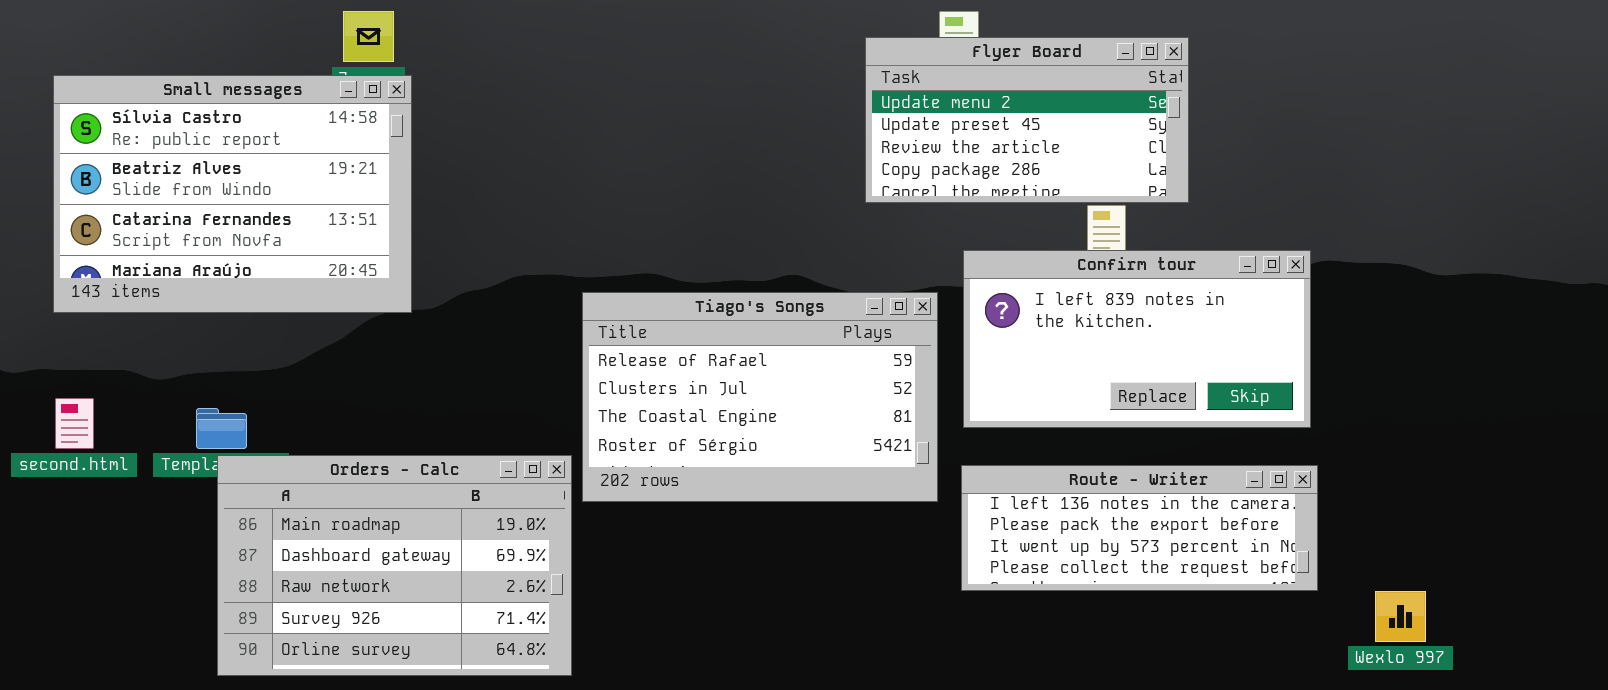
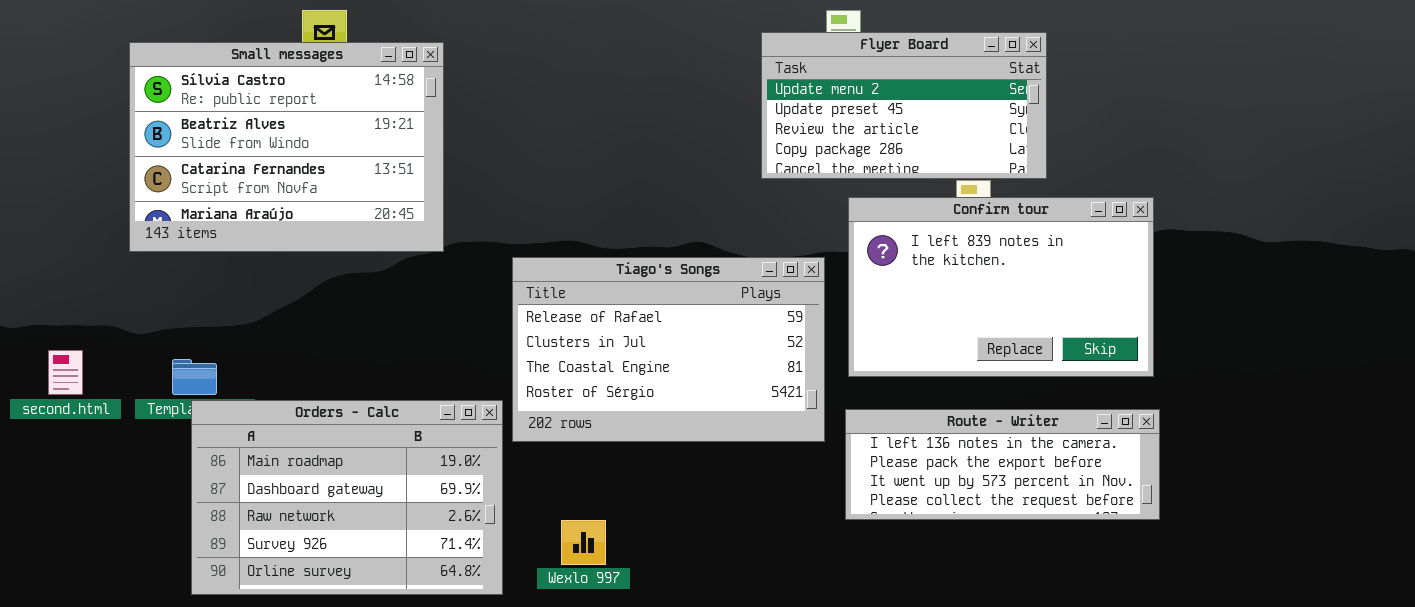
Small messages: [53,75,412,313] -> [129,42,444,252], moved
Confirm tour: [963,250,1311,428] -> [848,197,1154,377], resized
Wexlo 997: [1375,591,1426,642] -> [561,520,606,565], moved

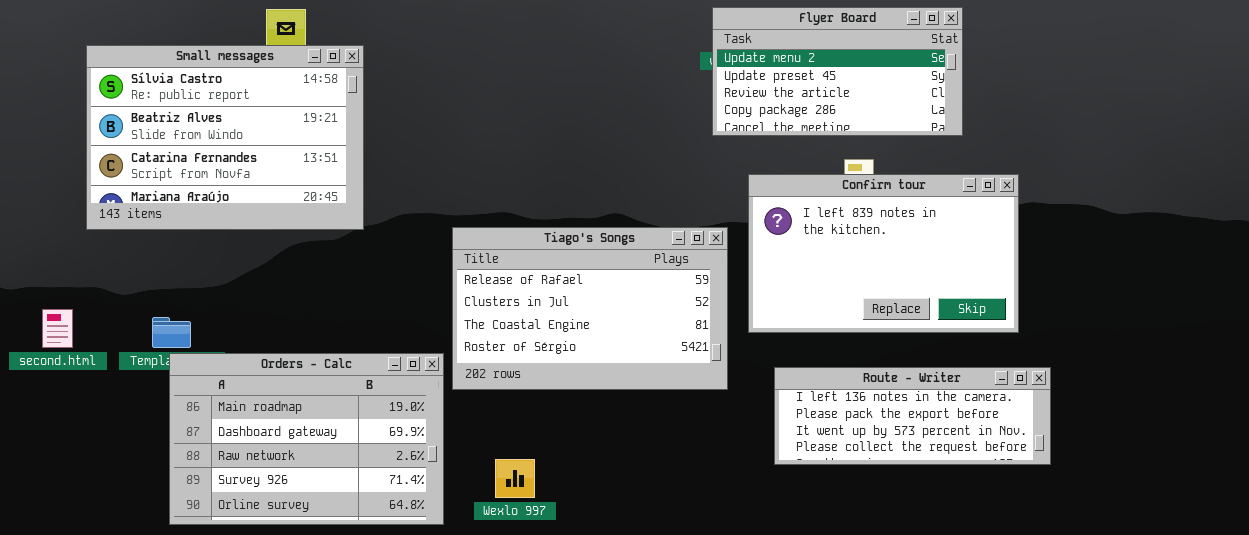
Flyer Board: [761,32,1047,179] -> [712,7,963,136], moved
Small messages: [129,42,444,252] -> [86,45,364,230], moved
Route - Writer: [845,409,1160,520] -> [774,367,1051,465], moved

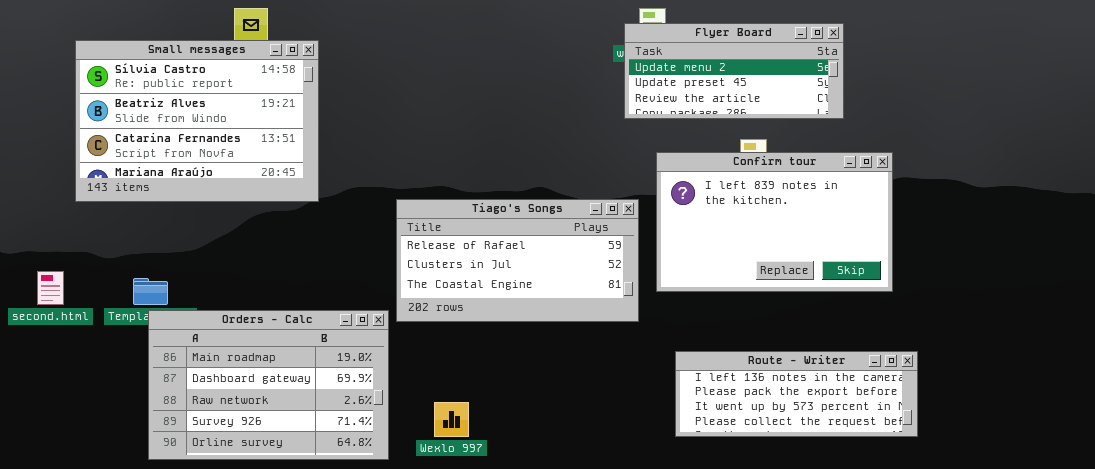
Flyer Board: [712,7,963,136] -> [624,23,844,119], resized
Tiago's Songs: [452,227,728,390] -> [396,199,639,322], resized
Route - Writer: [774,367,1051,465] -> [675,351,918,437], moved

